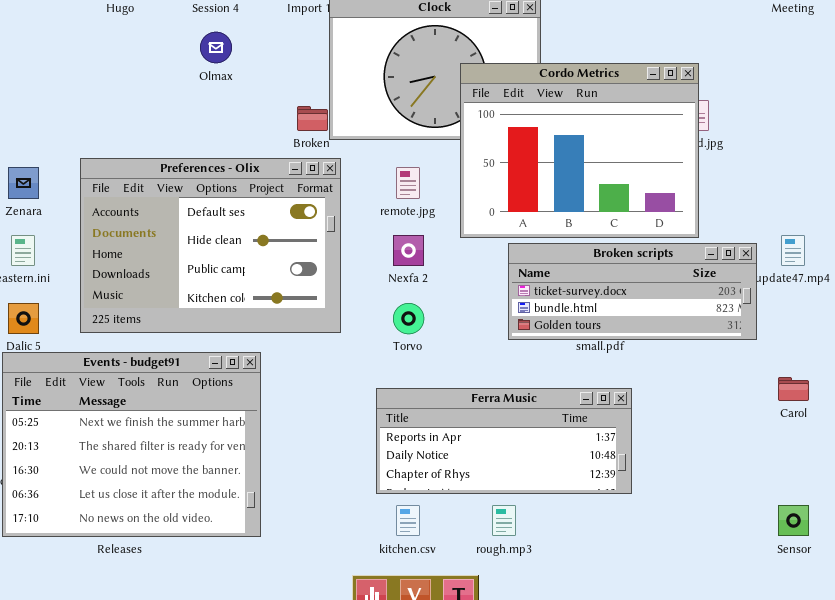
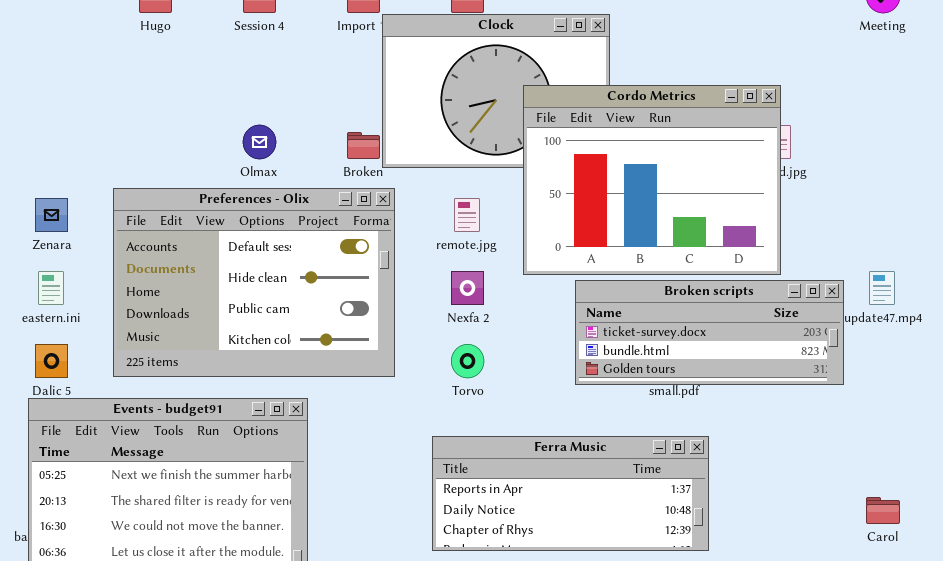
Olmax: [200,32,232,63] -> [243,125,276,159], moved
Carol: [778,377,809,401] -> [866,497,900,524], moved

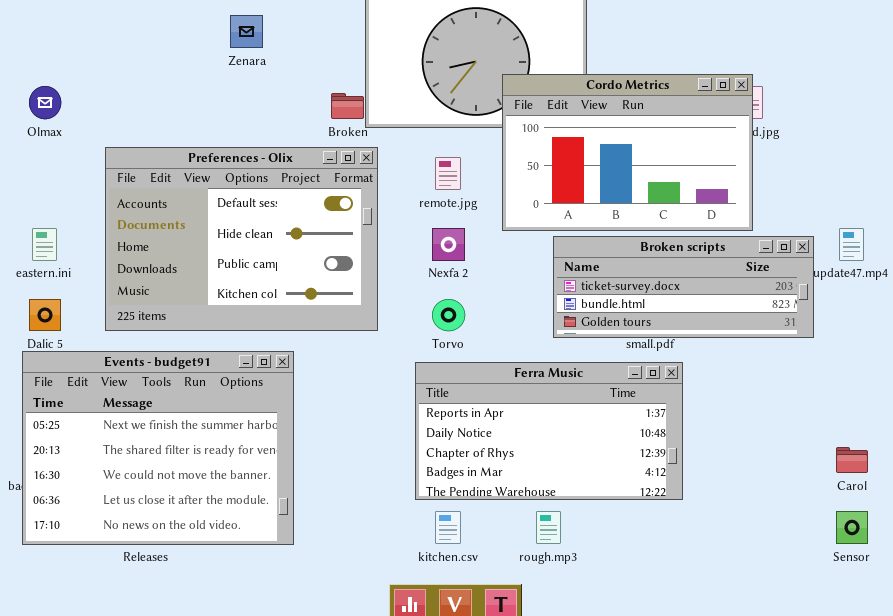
Cordo Metrics: [523,85,781,275] -> [502,74,753,231], resized
Olmax: [243,125,276,159] -> [29,86,61,119], moved
Zenara: [35,198,68,232] -> [230,15,263,48], moved
Ferra Music: [432,436,709,551] -> [415,362,683,500], resized

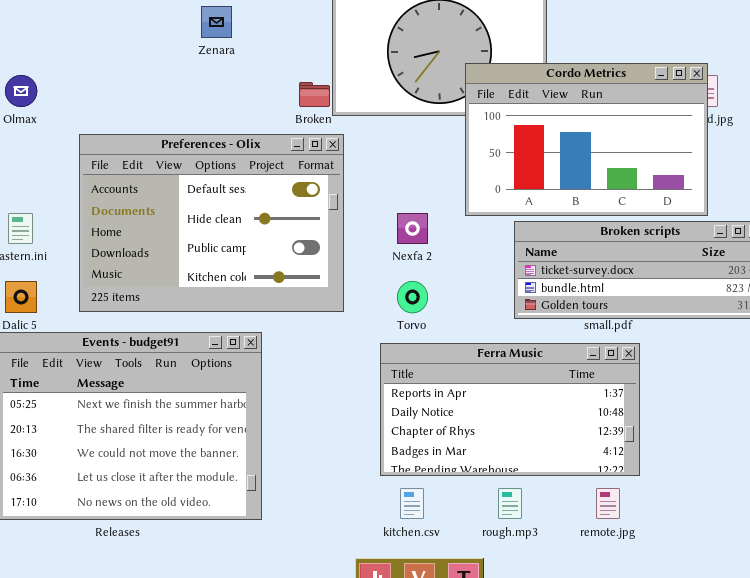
remote.jpg: [435,157,461,190] -> [596,488,620,519], moved

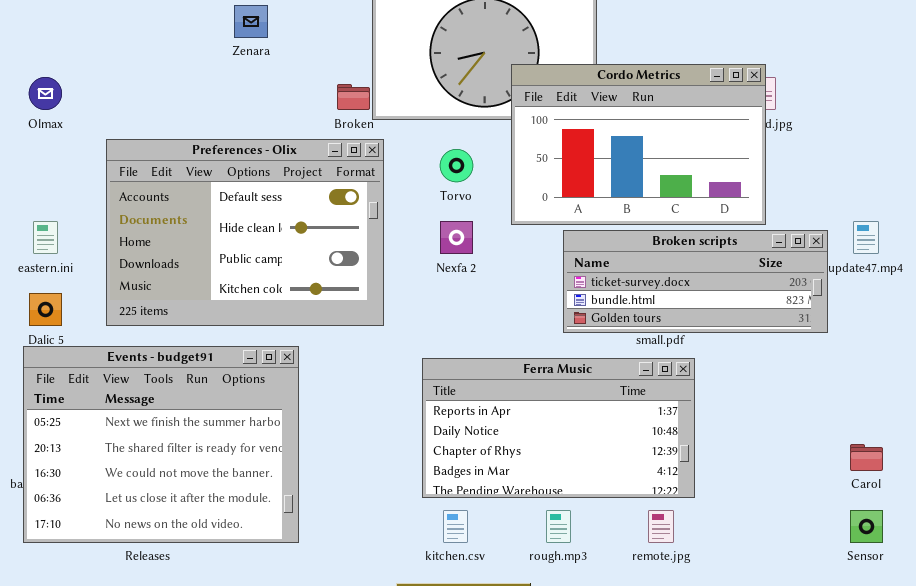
Torvo: [397,281,428,313] -> [440,149,473,182], moved

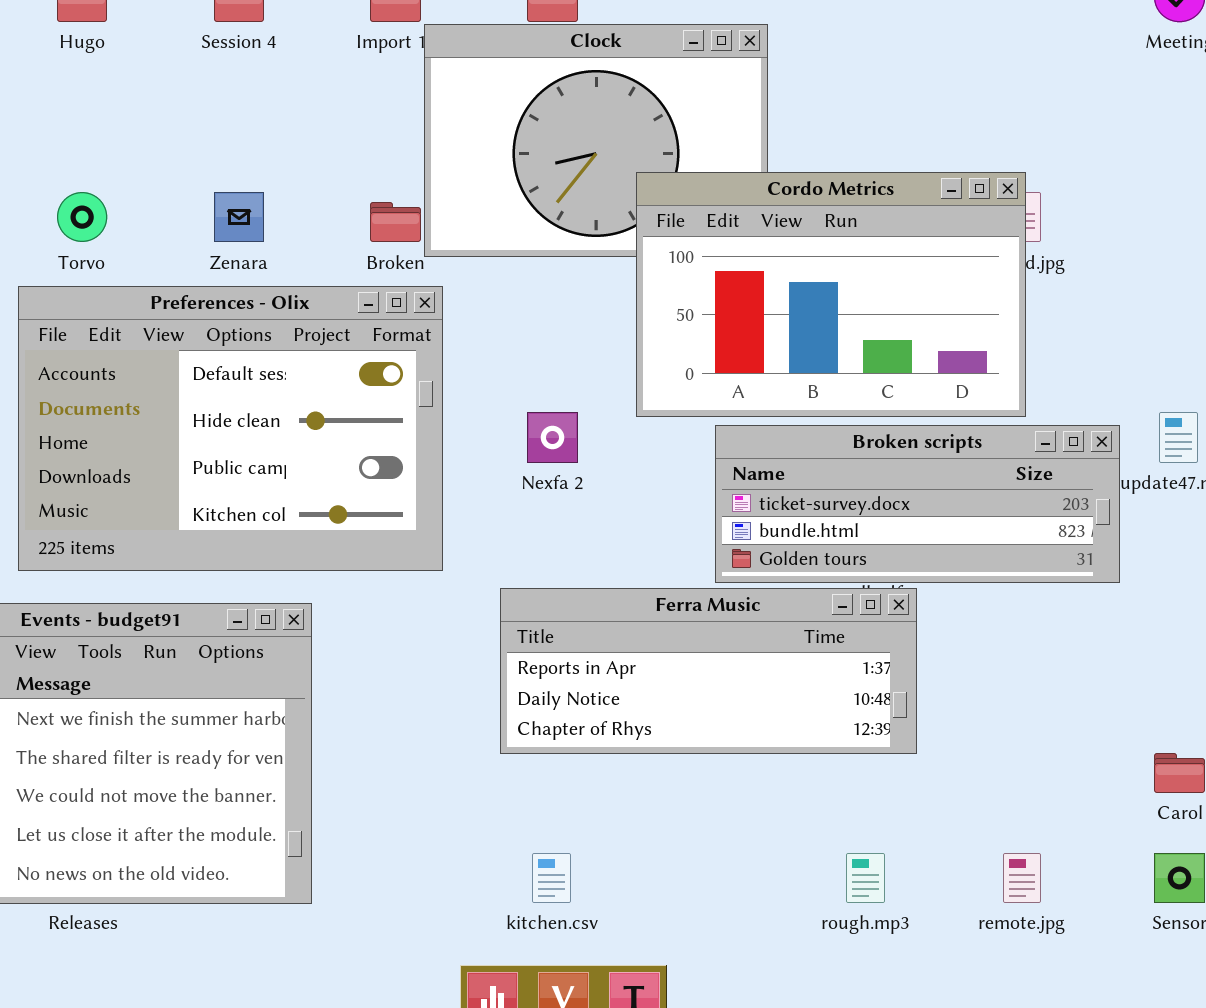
Zenara: [234,5,268,38] -> [214,192,264,242], moved
Torvo: [440,149,473,182] -> [57,192,107,242], moved
Ferra Music: [422,358,695,498] -> [500,588,917,754], moved, resized
rough.mp3: [546,510,571,543] -> [846,853,885,903], moved
remote.jpg: [648,510,674,543] -> [1003,853,1041,903], moved

